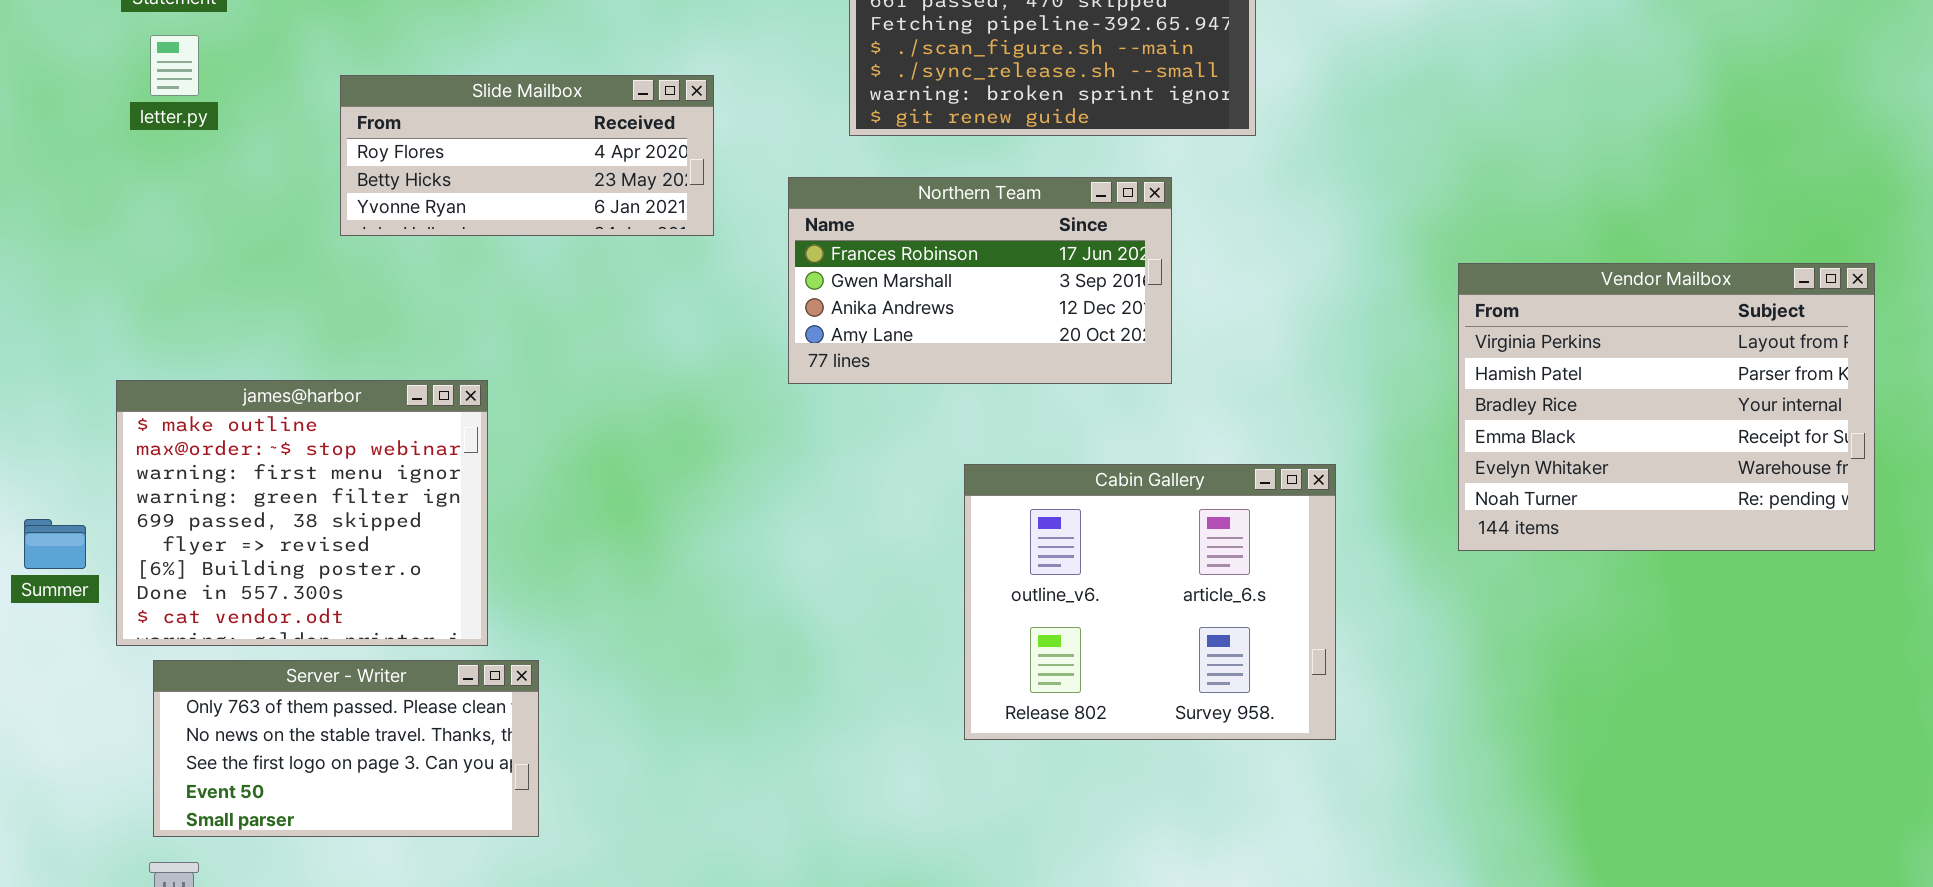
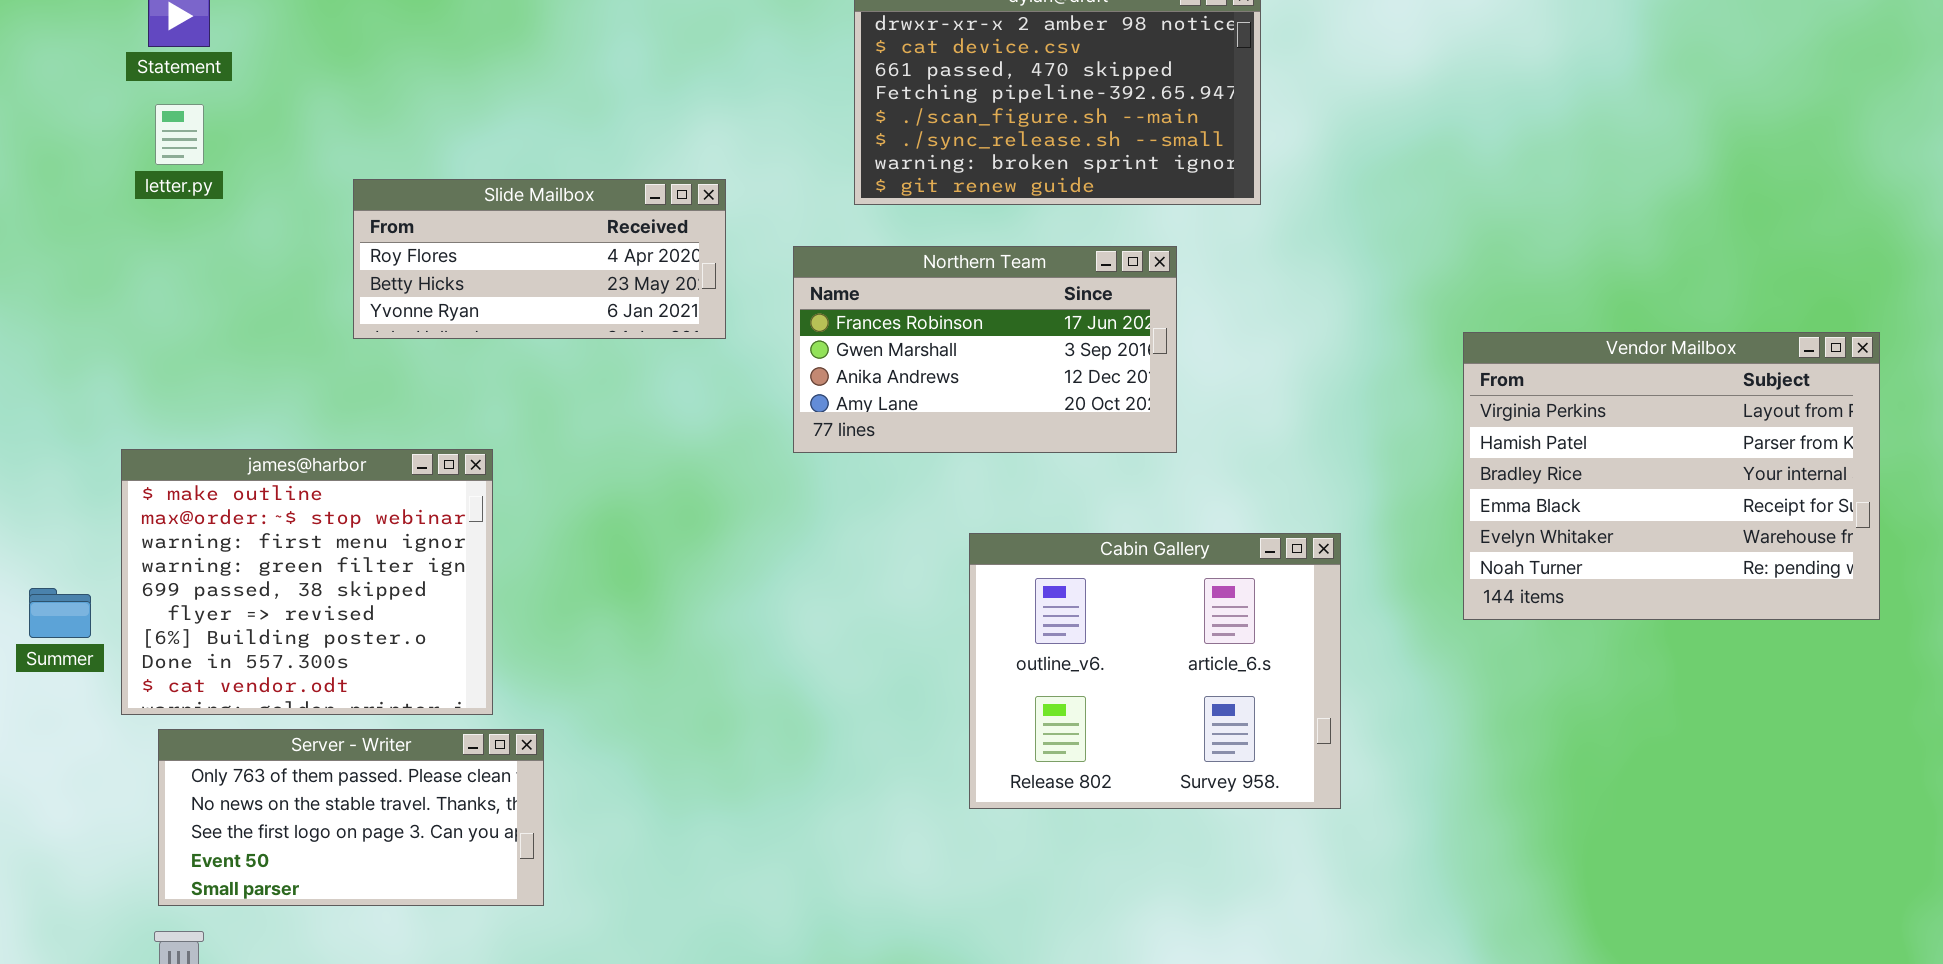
Slide Mailbox: [340,75,714,236] -> [353,179,726,339], moved

